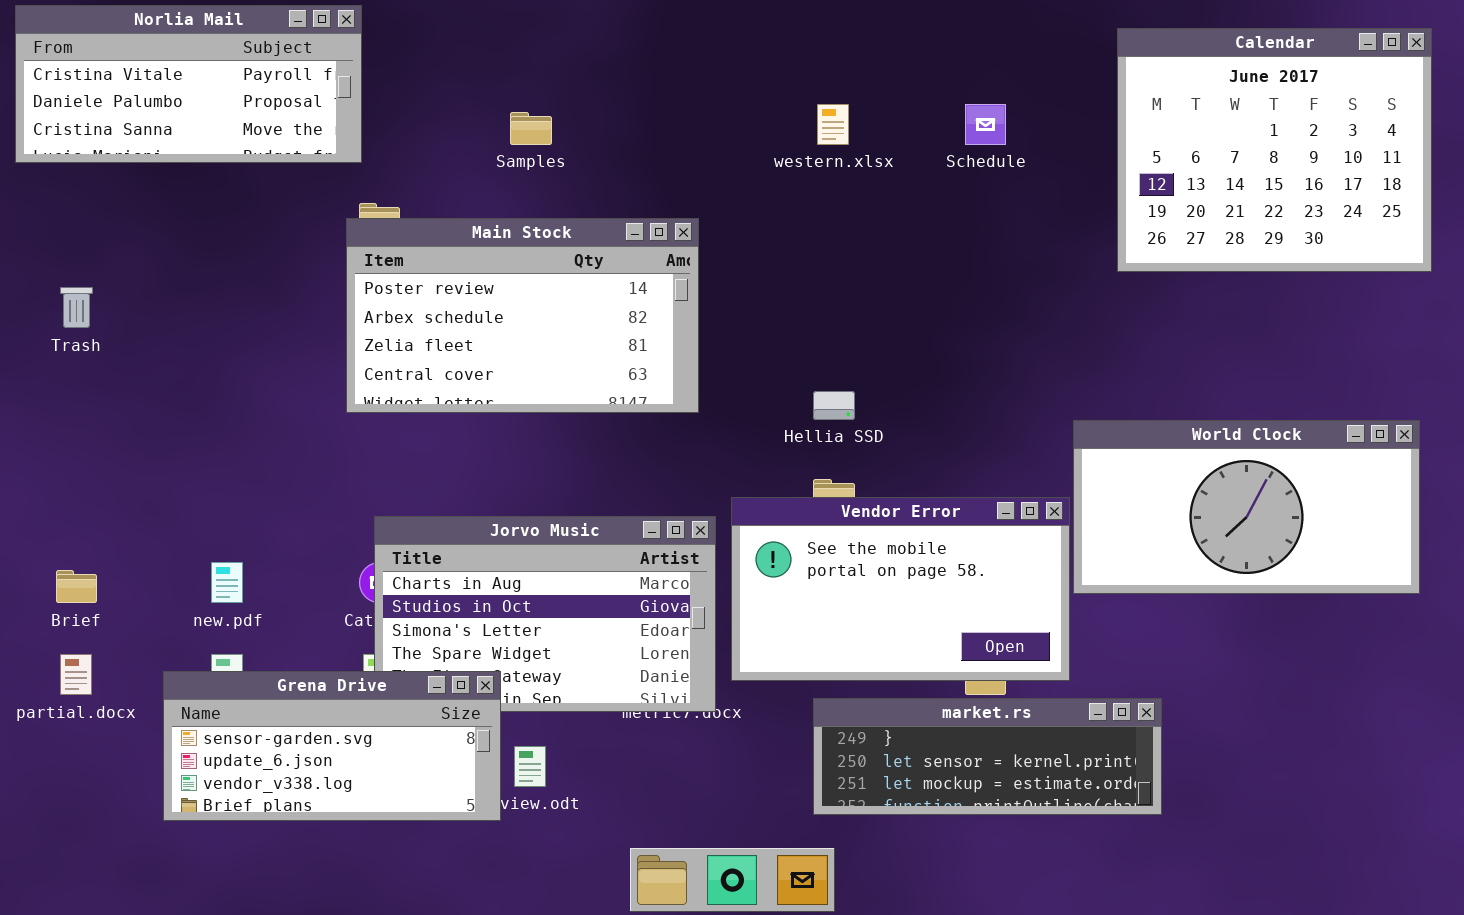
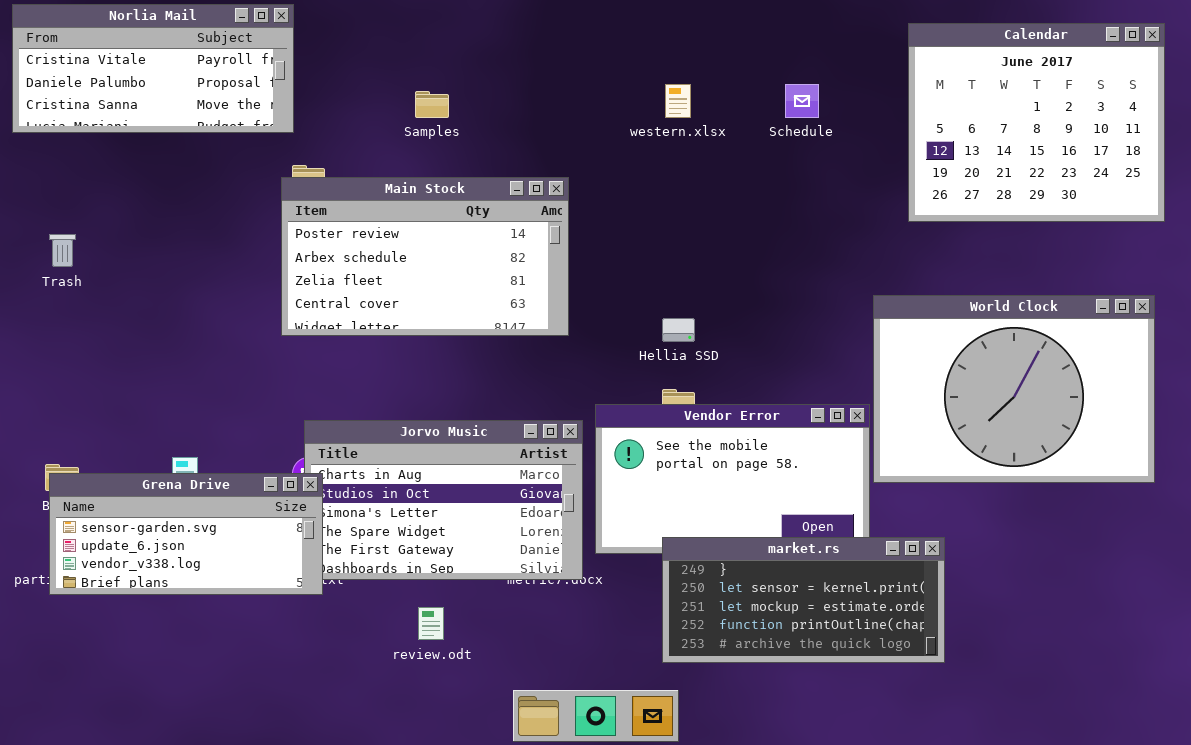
World Clock: [1073,420,1420,594] -> [873,295,1155,483], resized
Grena Drive: [163,671,501,821] -> [49,473,323,595], moved
market.rs: [813,698,1162,815] -> [662,537,945,663], resized

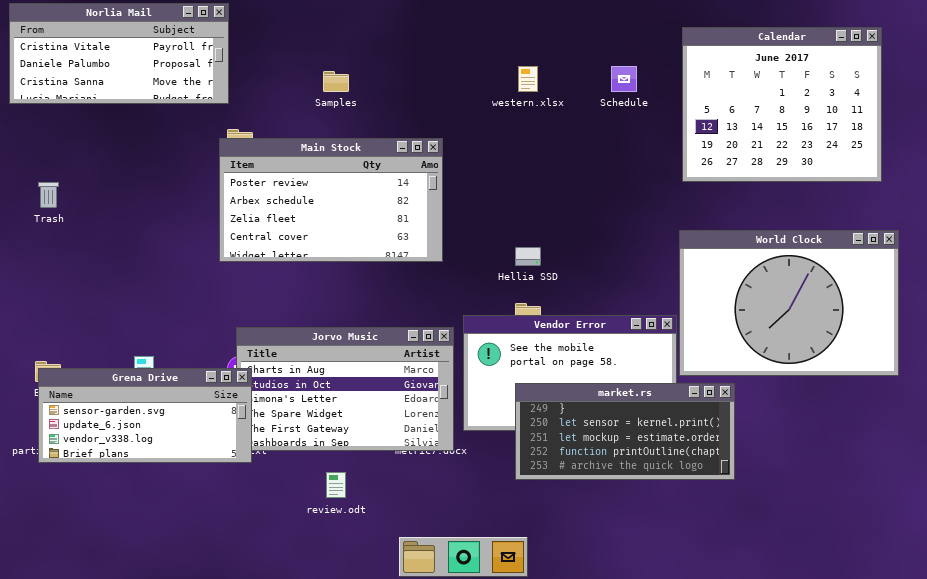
Calendar: [908,23,1165,222] -> [682,27,882,182], moved
market.rs: [662,537,945,663] -> [515,383,735,480], moved

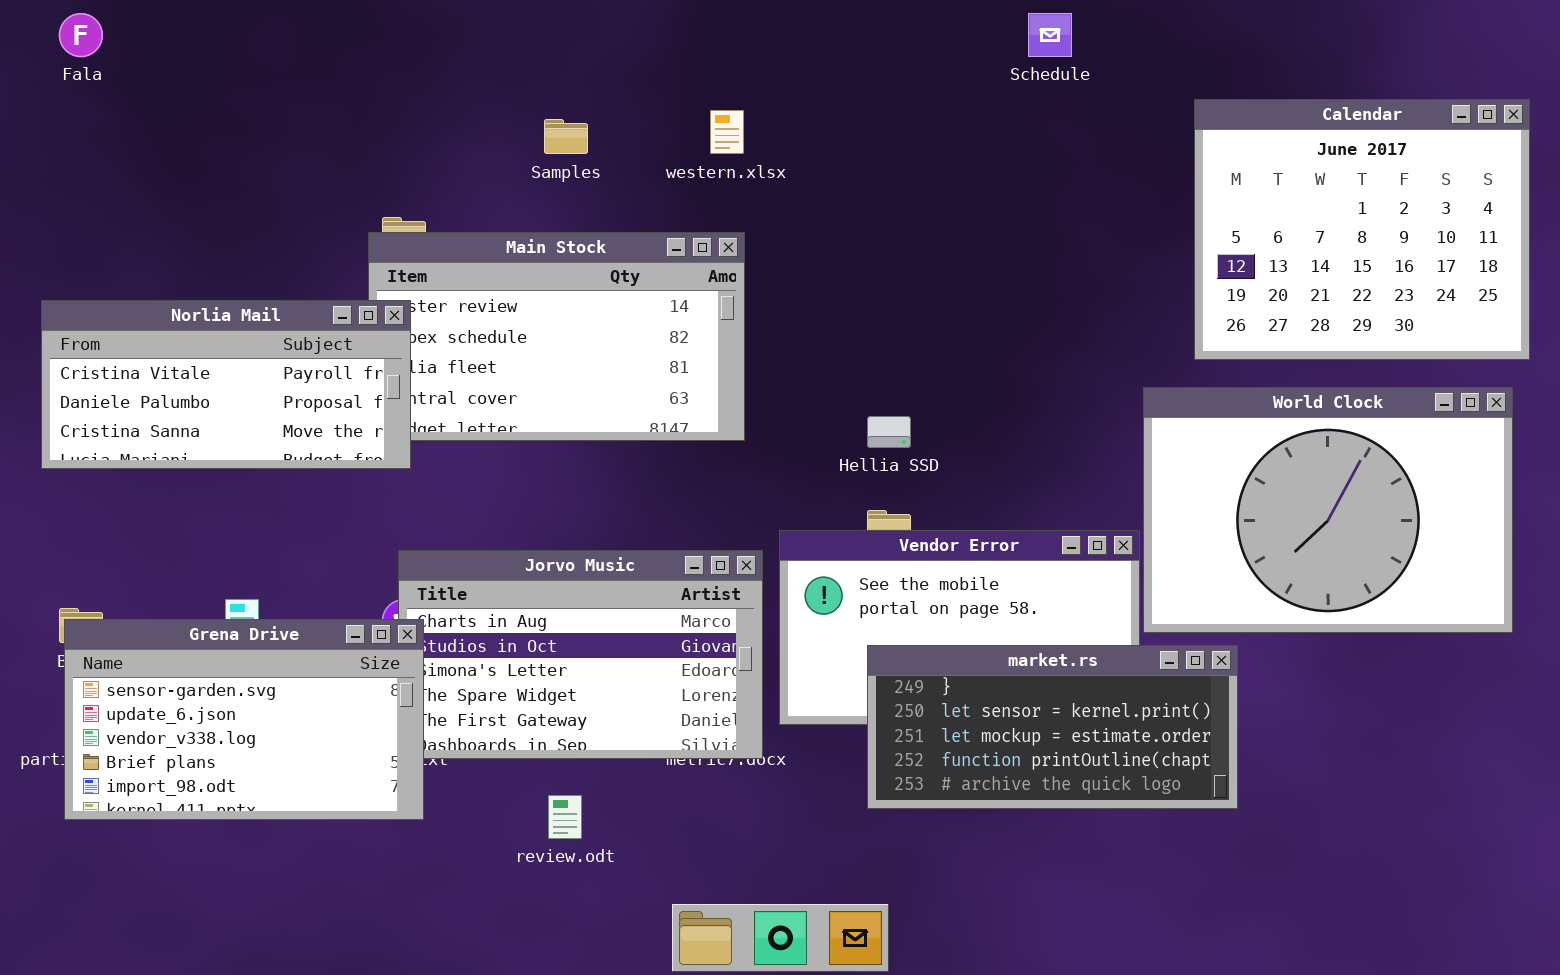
Norlia Mail: [9,3,229,104] -> [41,300,411,469], moved
Calendar: [682,27,882,182] -> [1194,99,1530,360], moved
western.xlsx: [518,66,538,92] -> [710,110,744,154], moved
Schedule: [611,66,637,92] -> [1028,13,1072,57], moved
Grena Drive: [38,368,252,463] -> [64,619,424,820], resized

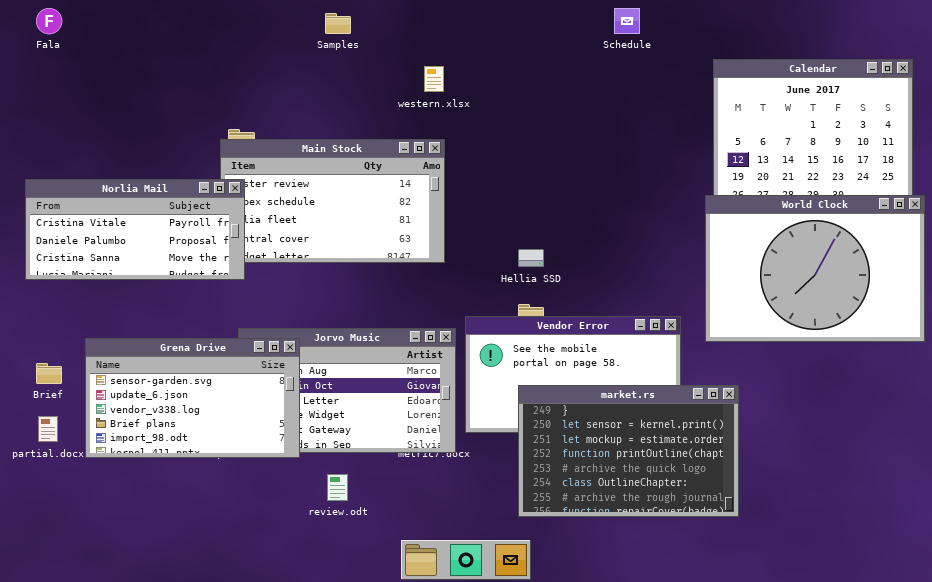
Samples: [544,119,588,154] -> [325,13,351,34], moved
World Clock: [1143,387,1513,633] -> [705,195,925,342], moved
Grena Drive: [64,619,424,820] -> [85,338,300,458], moved
market.rs: [867,645,1238,809] -> [518,385,739,517], resized

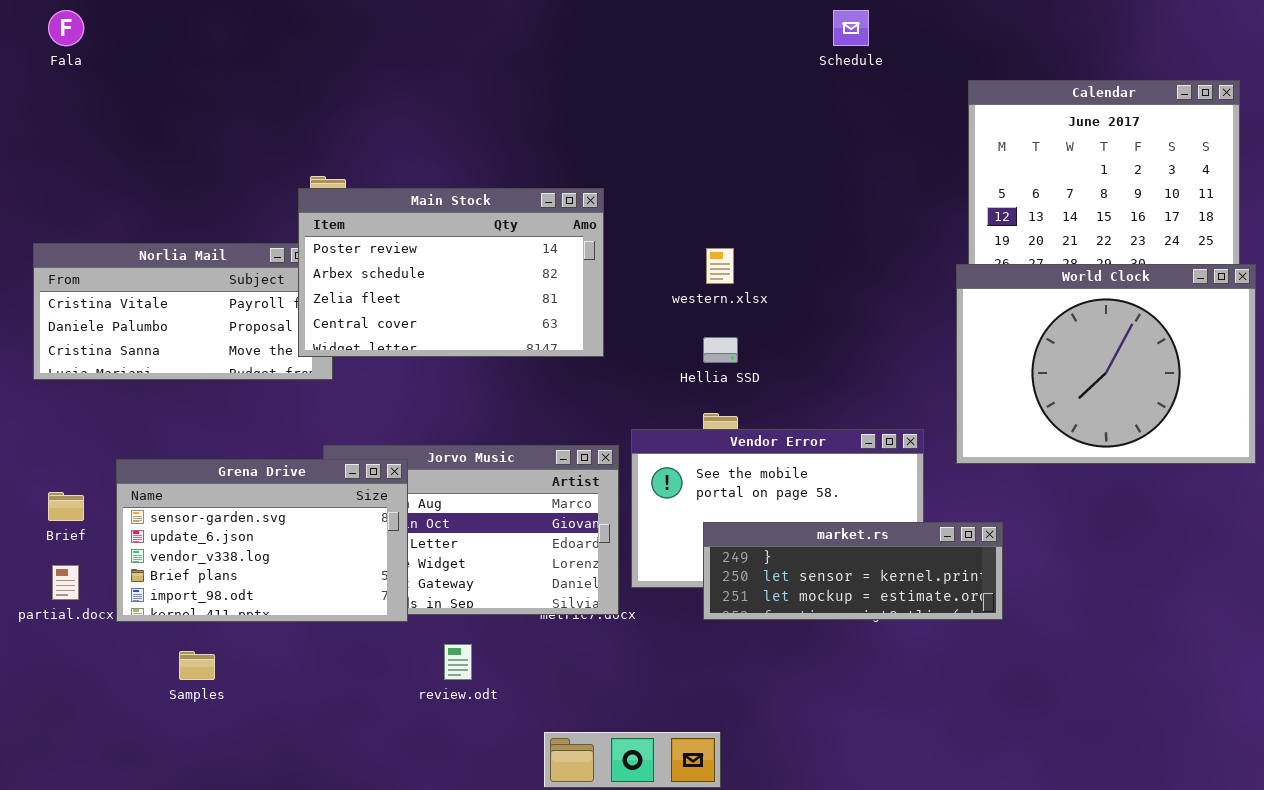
Samples: [325,13,351,34] -> [179,651,215,680], moved
western.xlsx: [424,66,444,92] -> [706,248,734,284], moved
Main Stock: [220,139,445,263] -> [298,188,604,357], raised
market.rs: [518,385,739,517] -> [703,522,1003,620], resized

